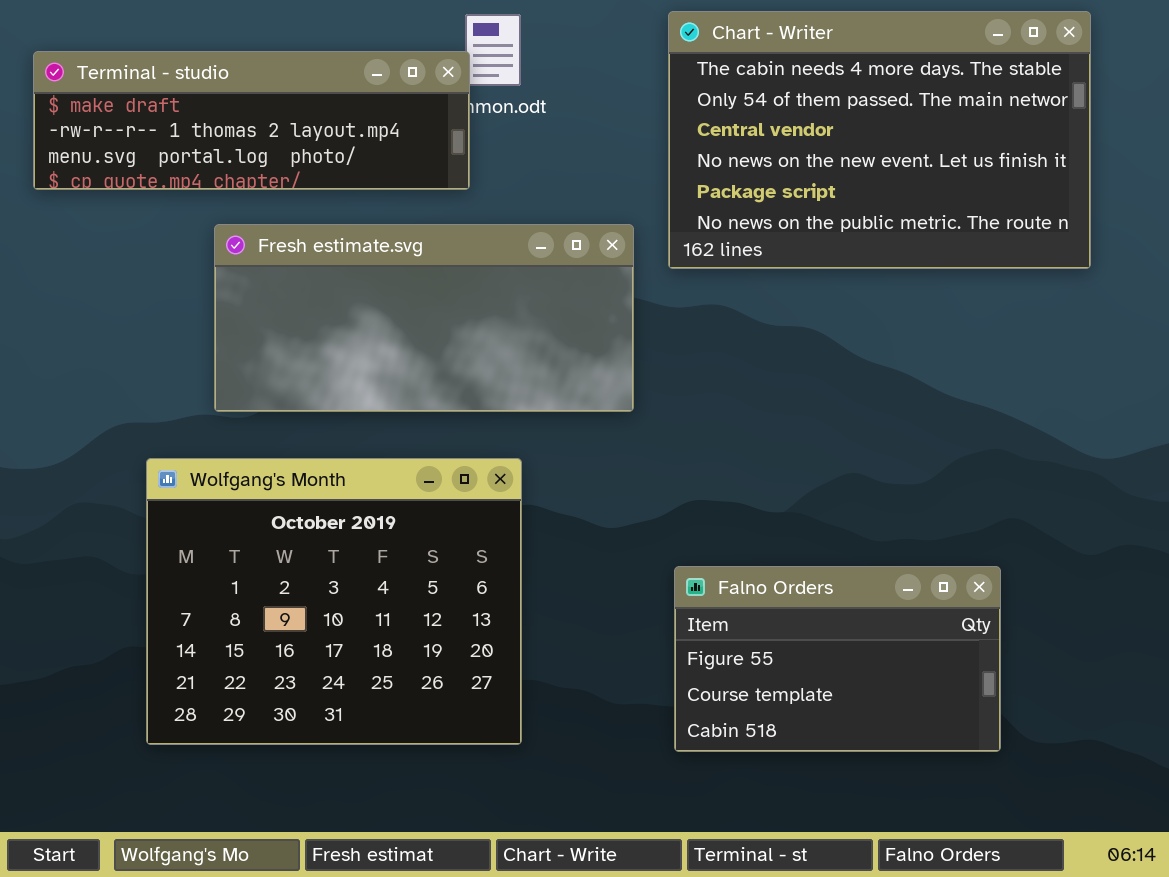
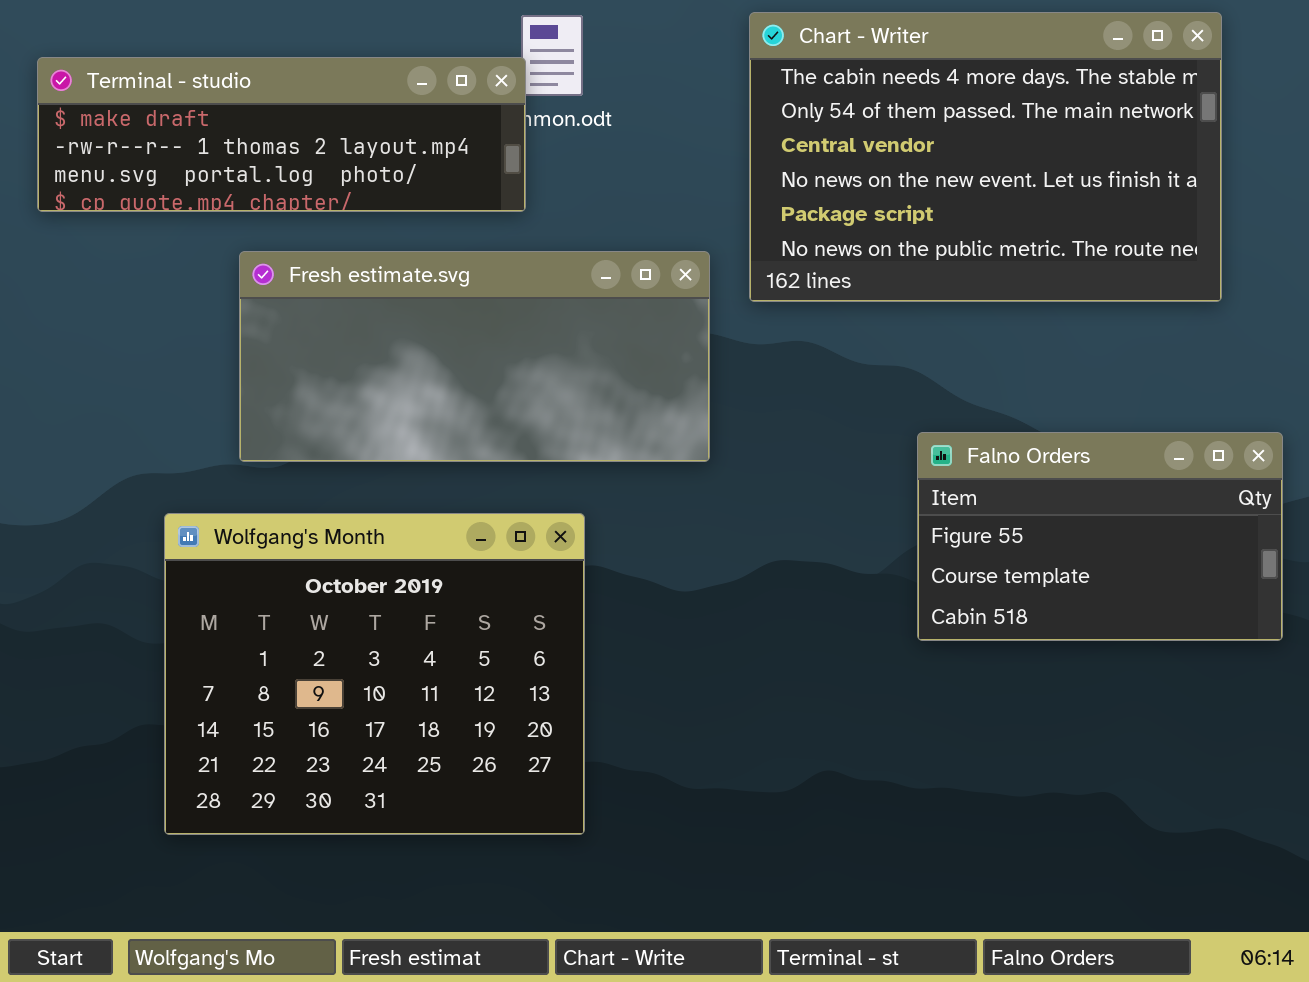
Falno Orders: [674,566,1001,752] -> [917,432,1283,641], moved

